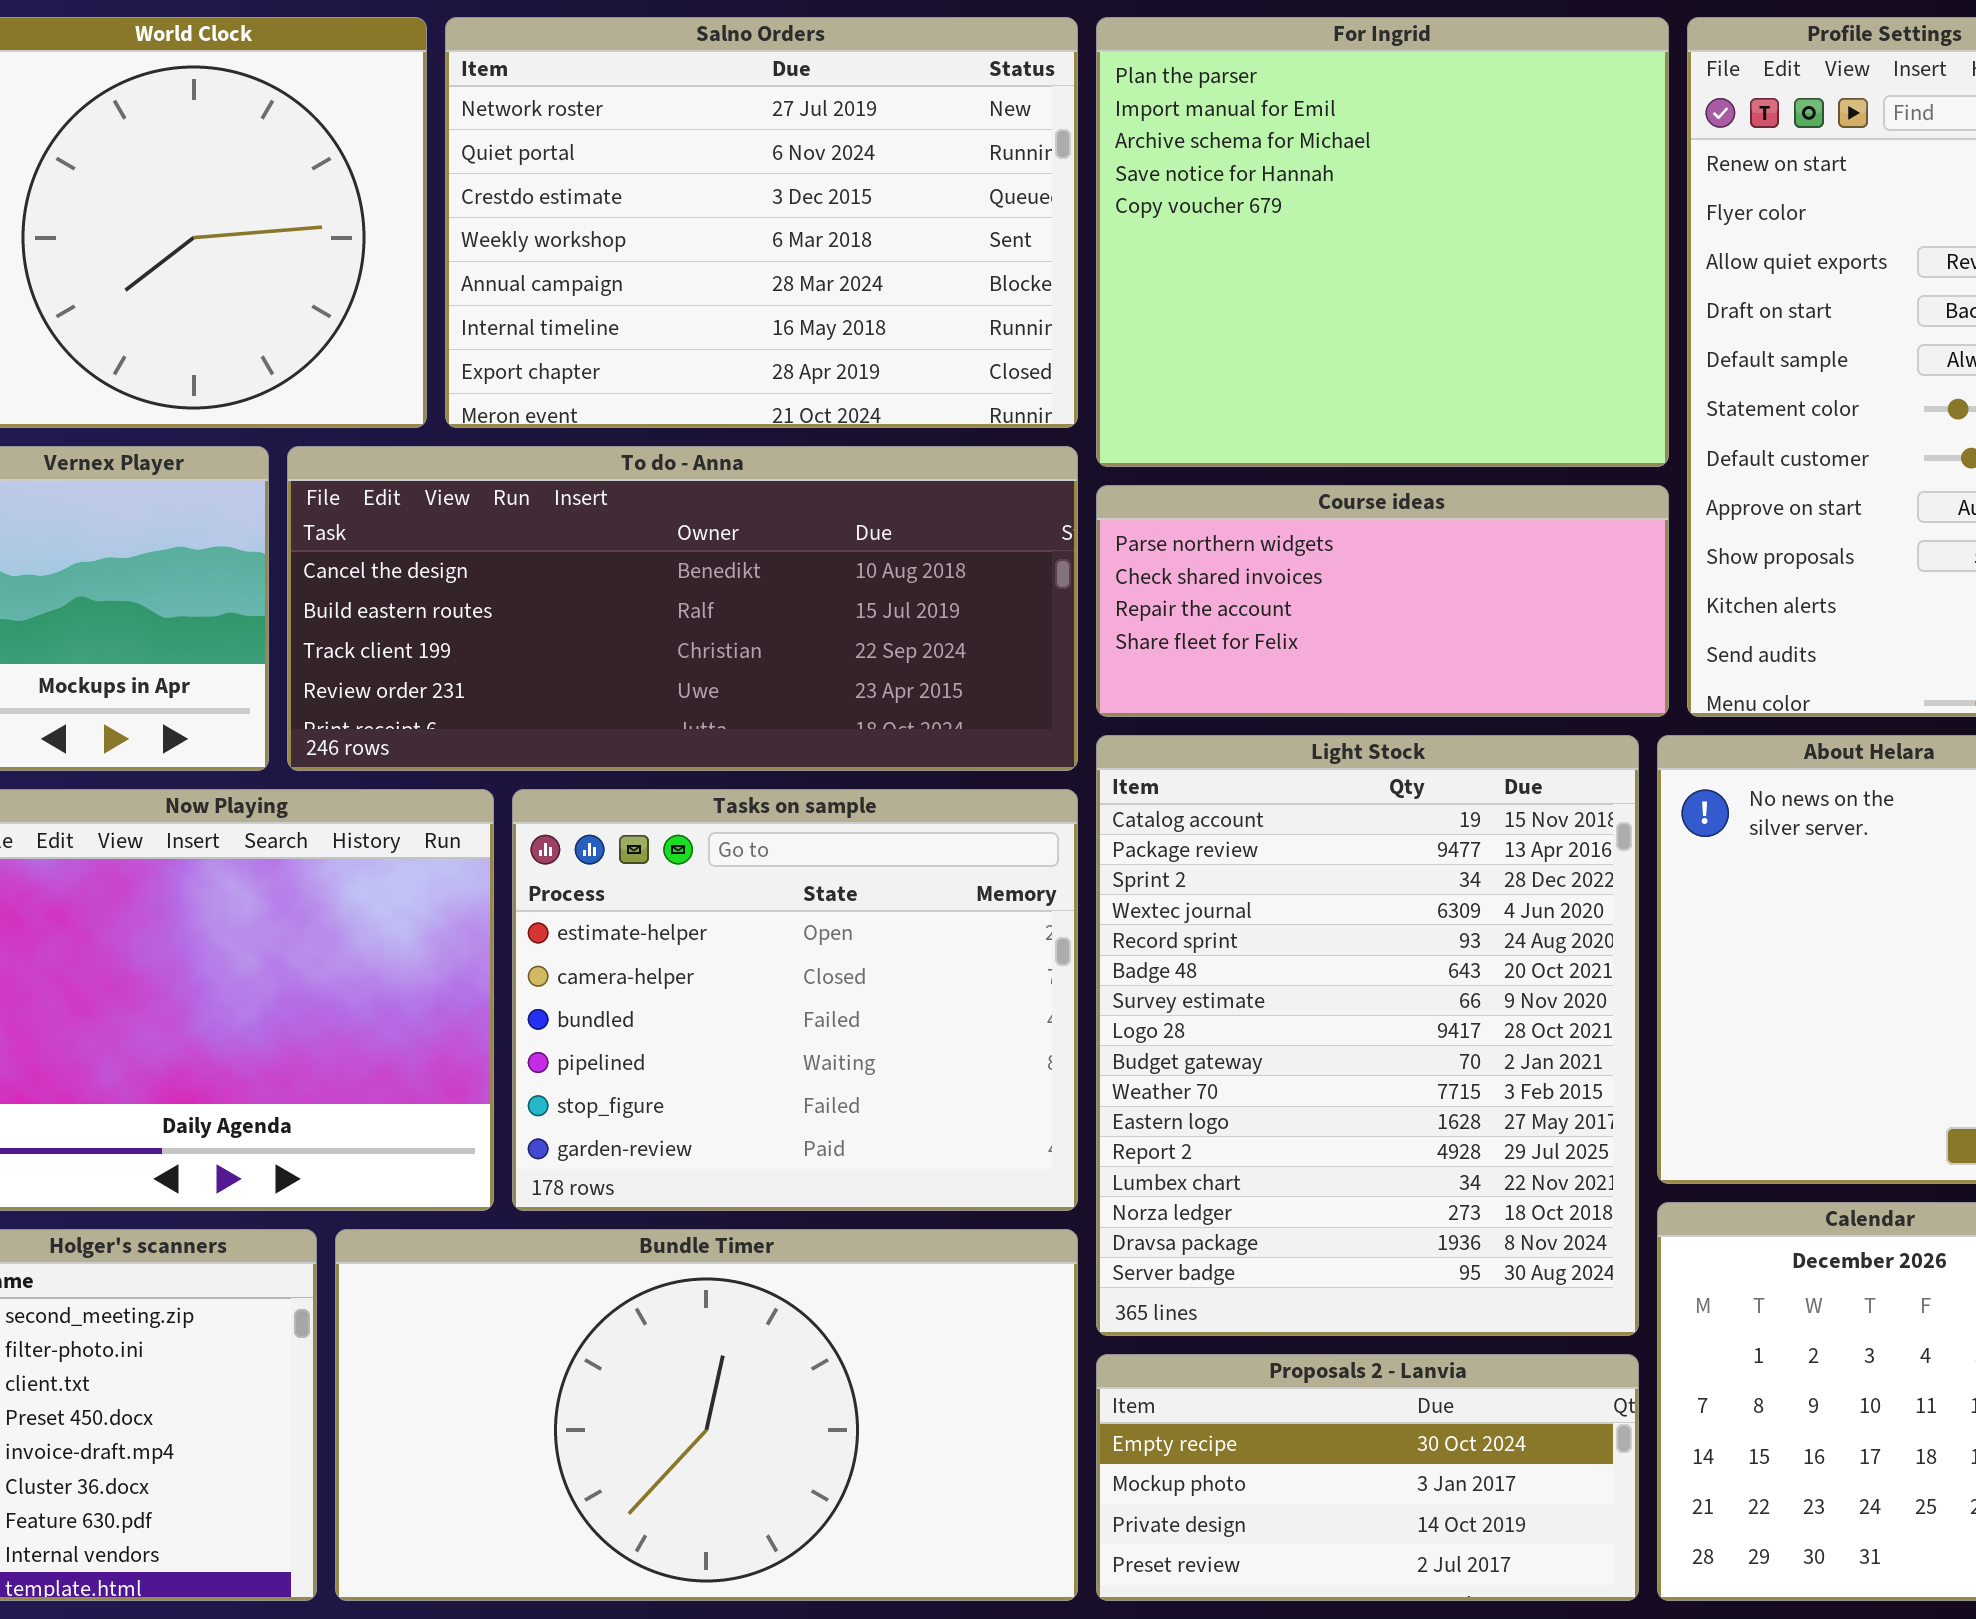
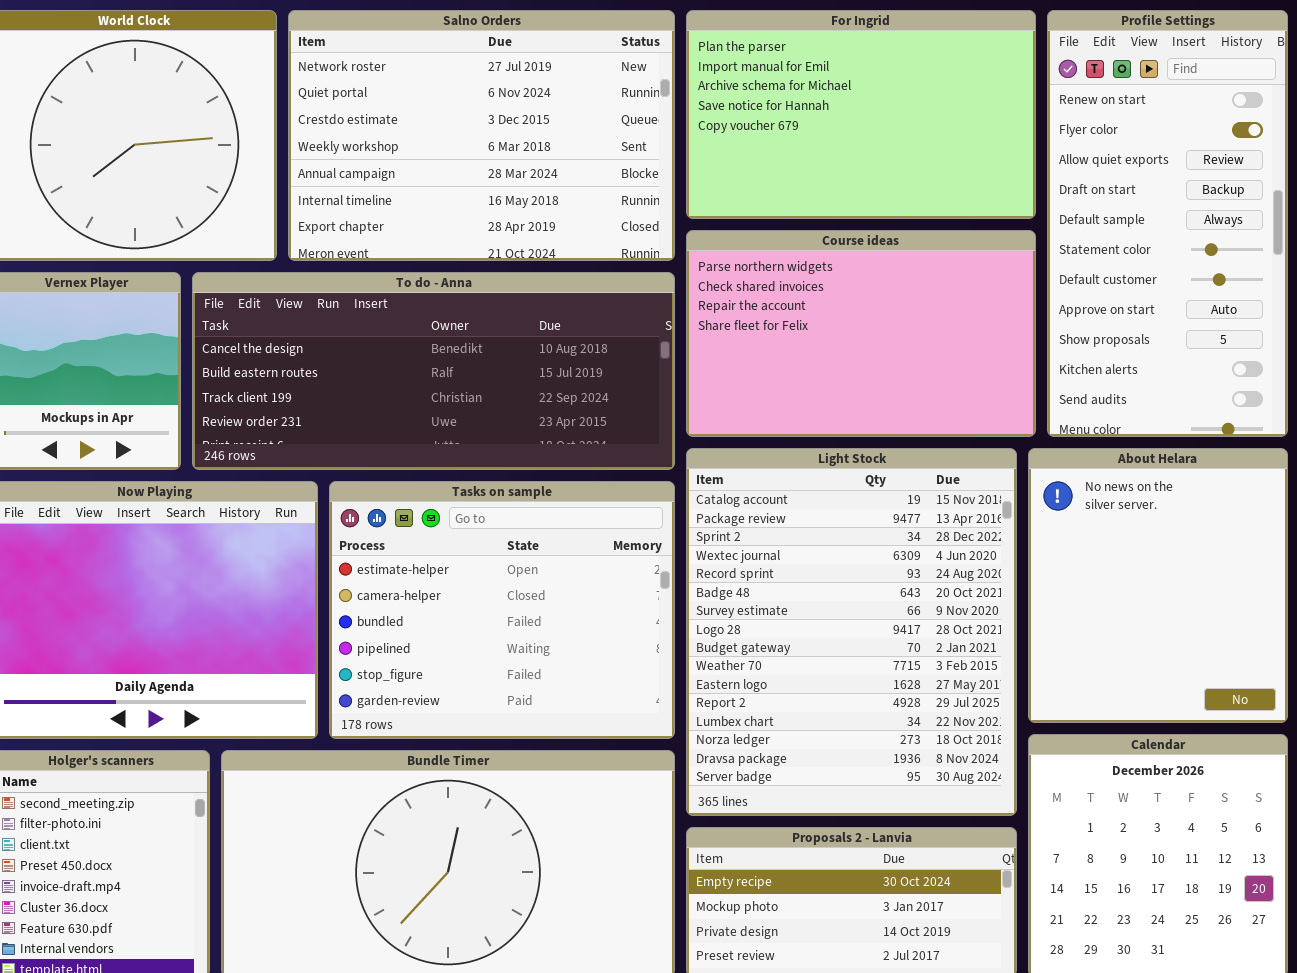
For Ingrid: [1096,17,1669,467] -> [686,10,1036,219], resized
Course ideas: [1096,485,1669,717] -> [686,230,1036,437], resized

